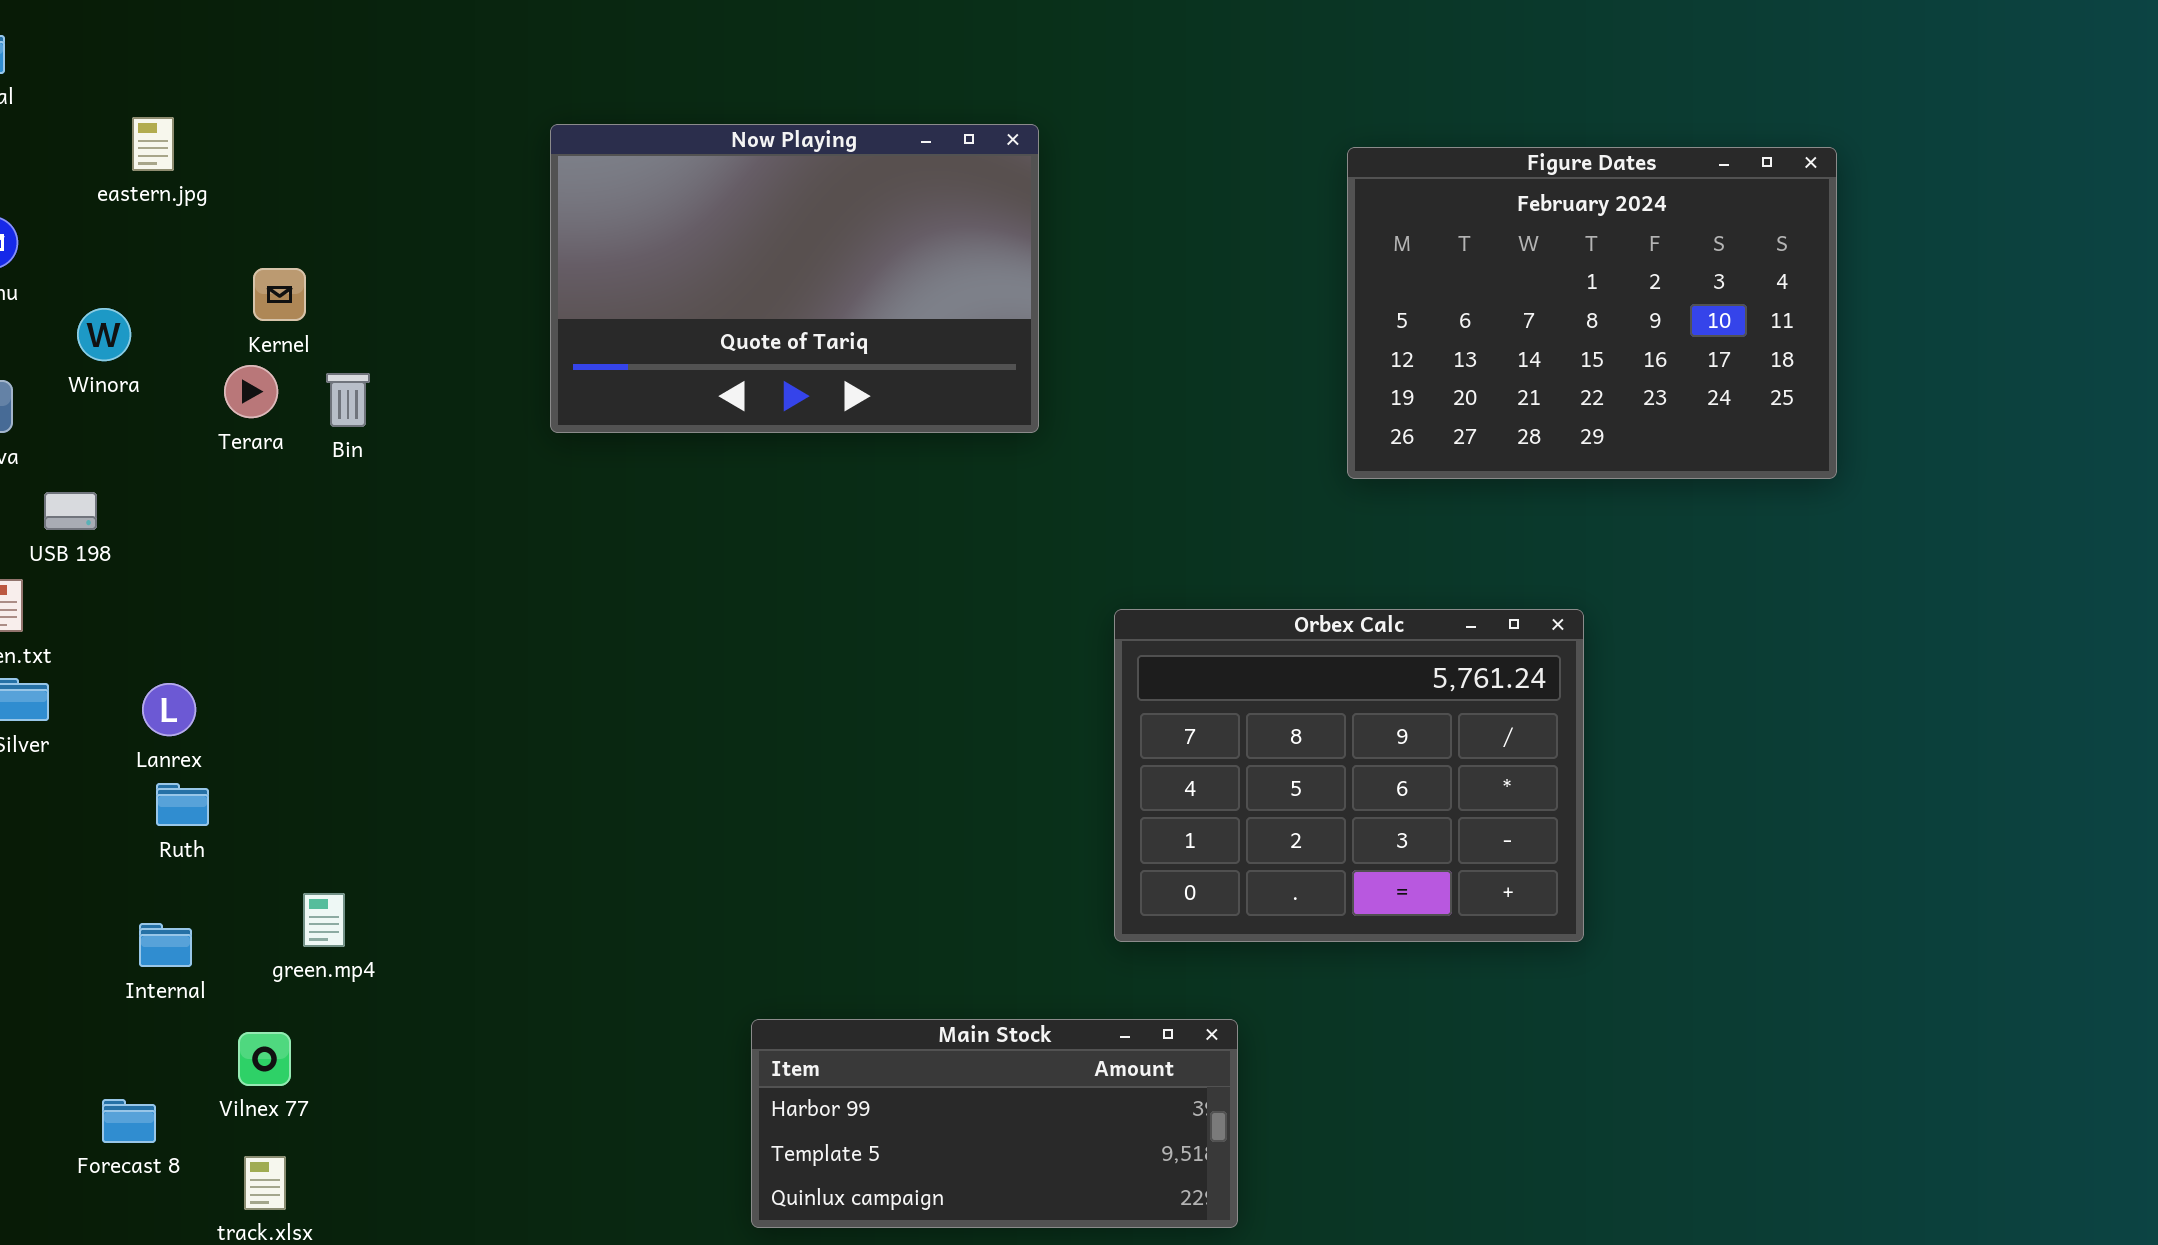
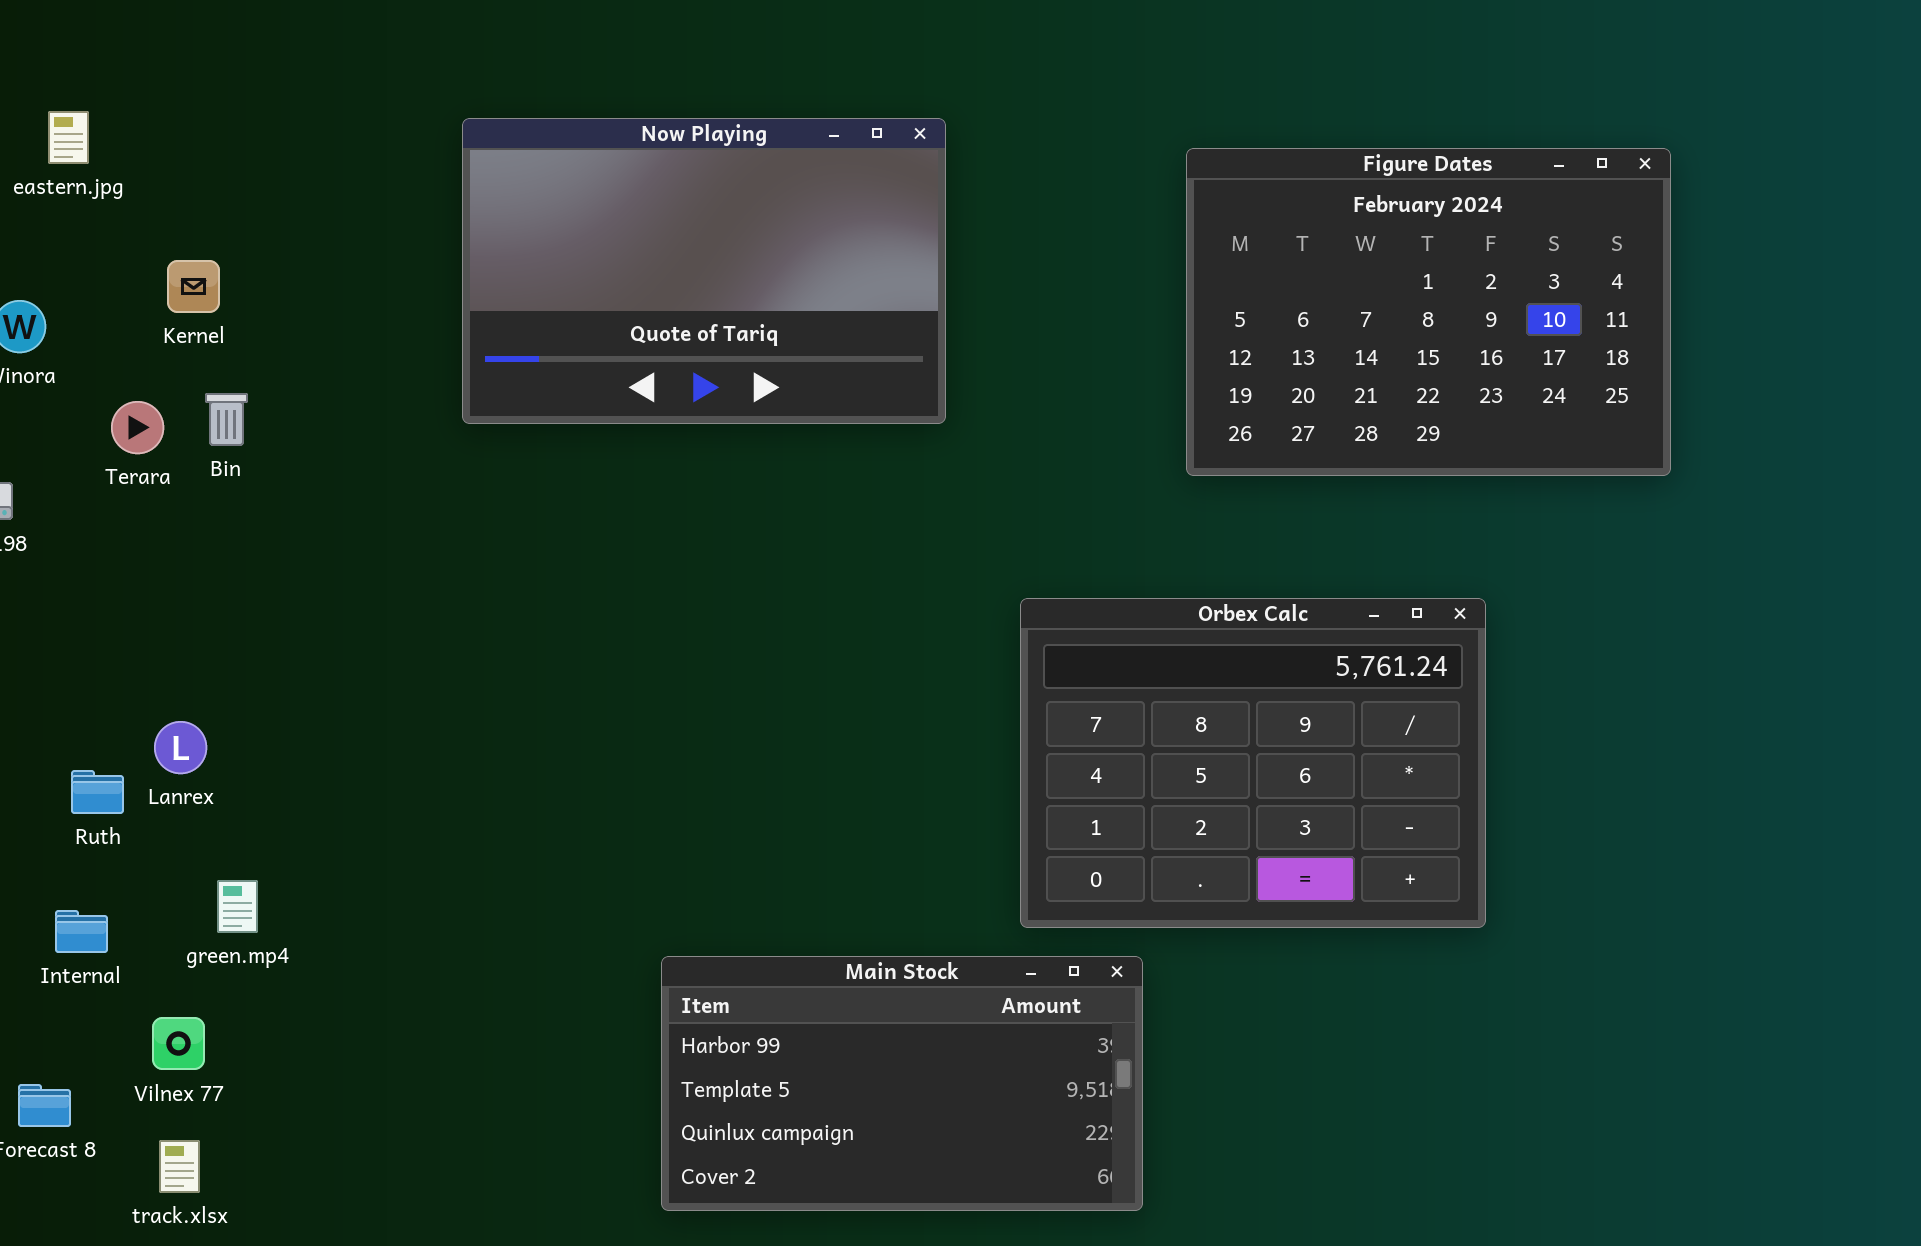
Figure Dates: [1347,147,1837,479] -> [1186,148,1671,476], moved
Terara: [224,365,278,418] -> [111,401,164,454], moved
Bin: [326,373,370,427] -> [205,393,248,446], moved
Lanrex: [142,683,196,736] -> [154,721,207,774], moved
Main Stock: [751,1019,1238,1228] -> [661,956,1143,1211], resized

